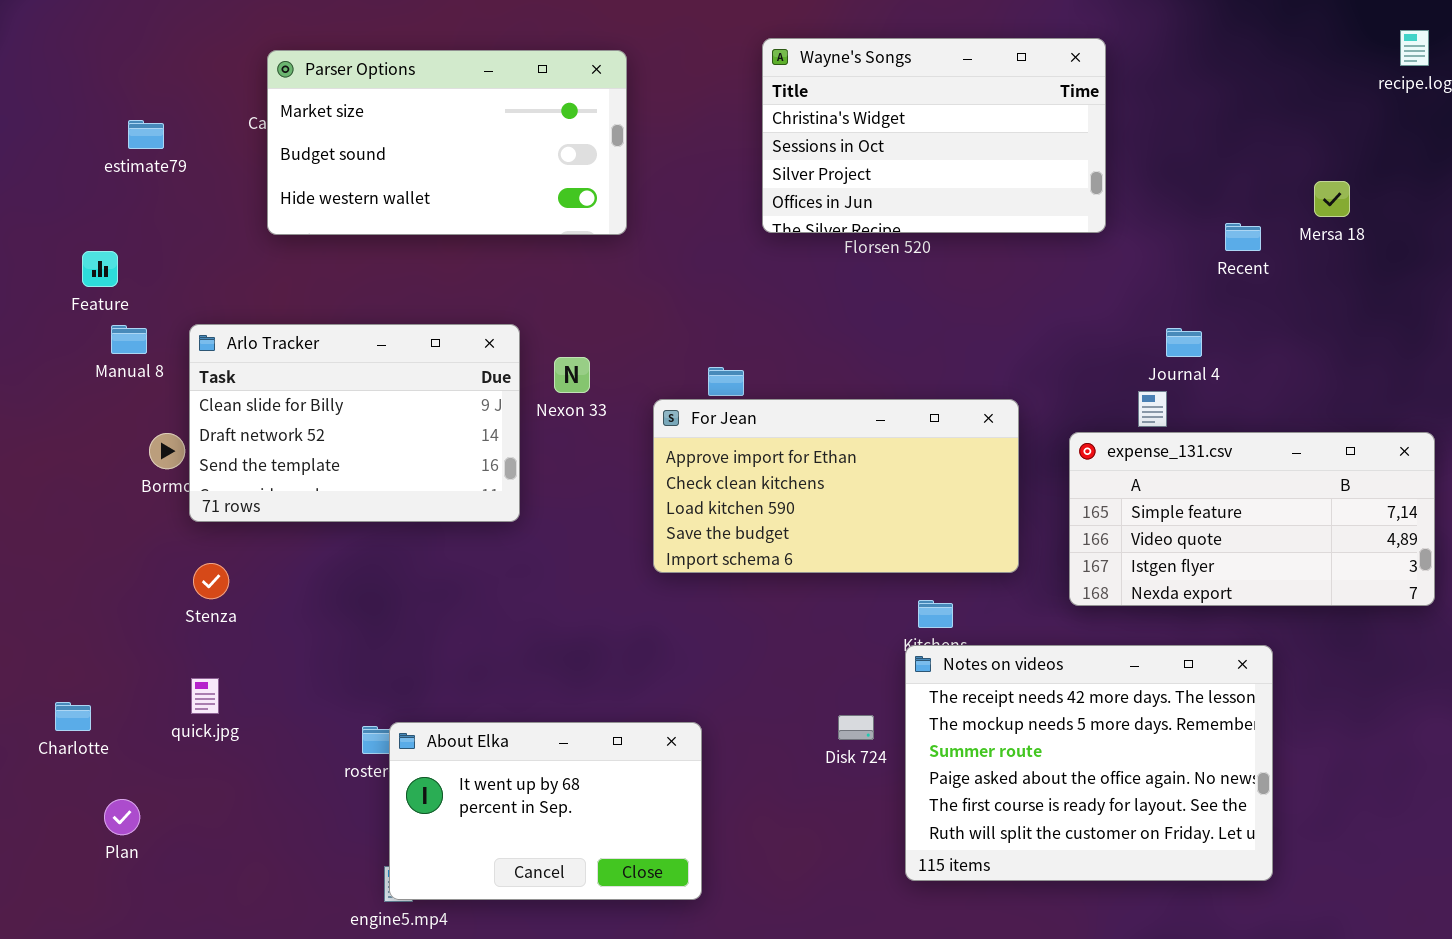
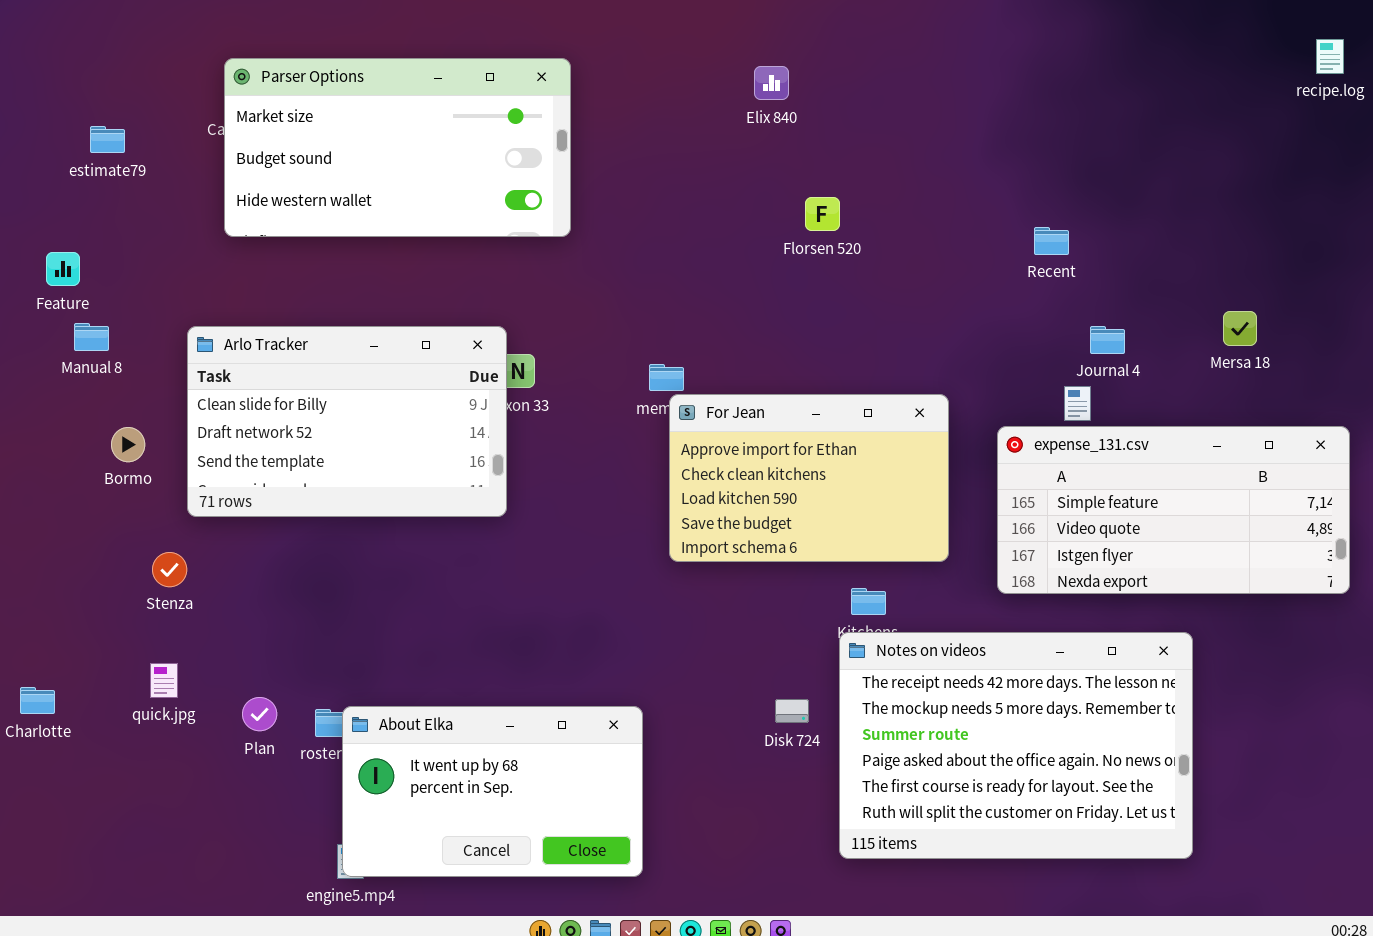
Wayne's Songs: [762,38,1106,233] -> none, closed
Mersa 18: [1314,181,1350,217] -> [1223,311,1257,346], moved
Recent: [1225,223,1261,251] -> [1034,227,1069,255], moved
Arlo Tracker: [189,324,520,522] -> [187,326,507,517], moved
For Jean: [653,399,1019,573] -> [669,394,949,562], resized
Plan: [104,799,140,835] -> [242,697,277,731], moved

